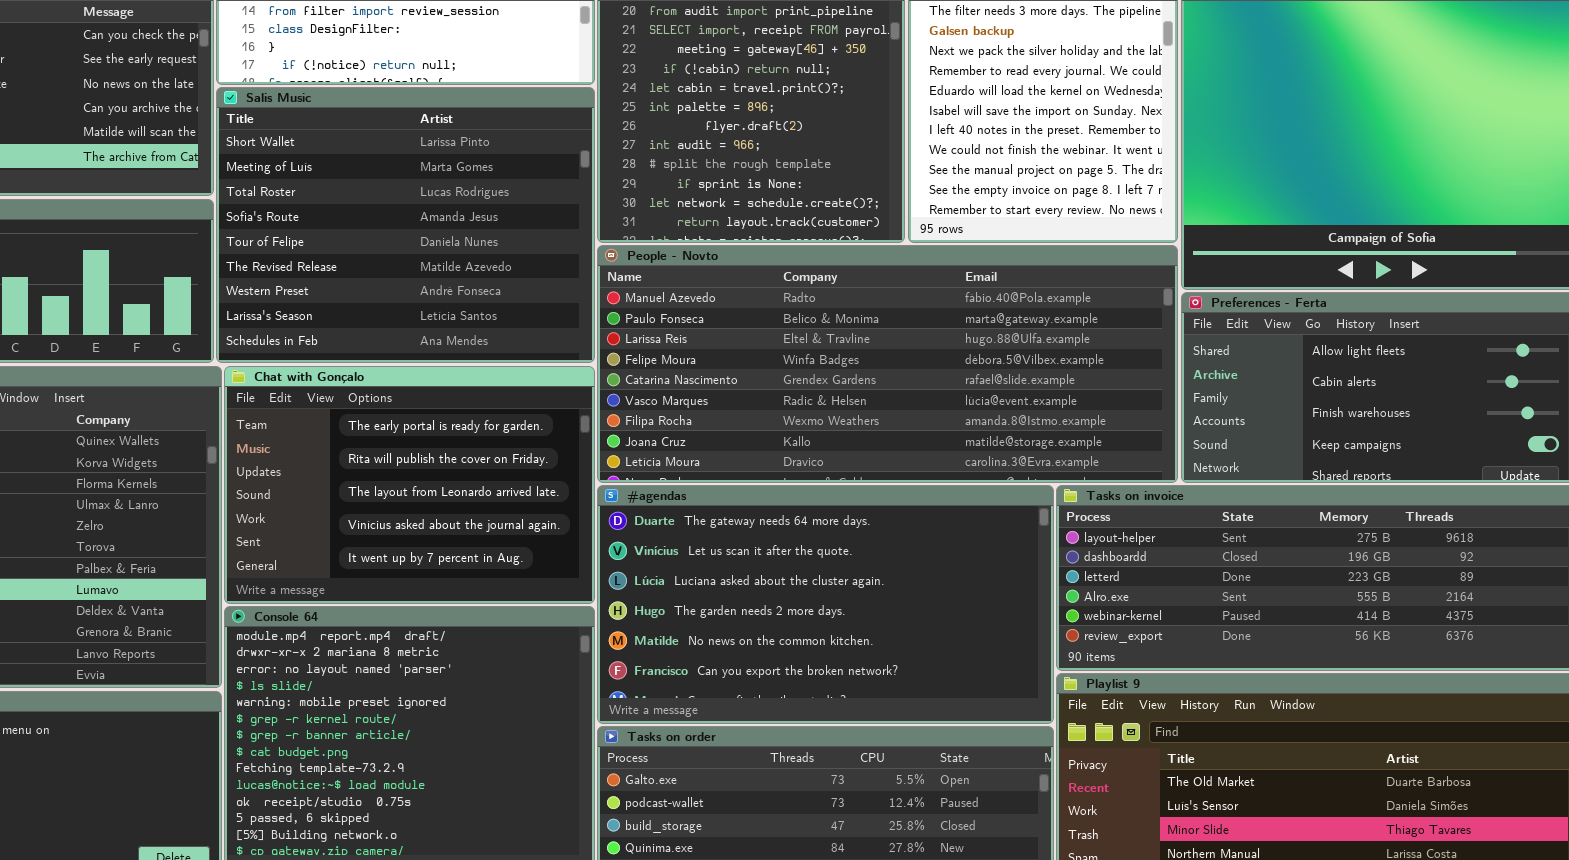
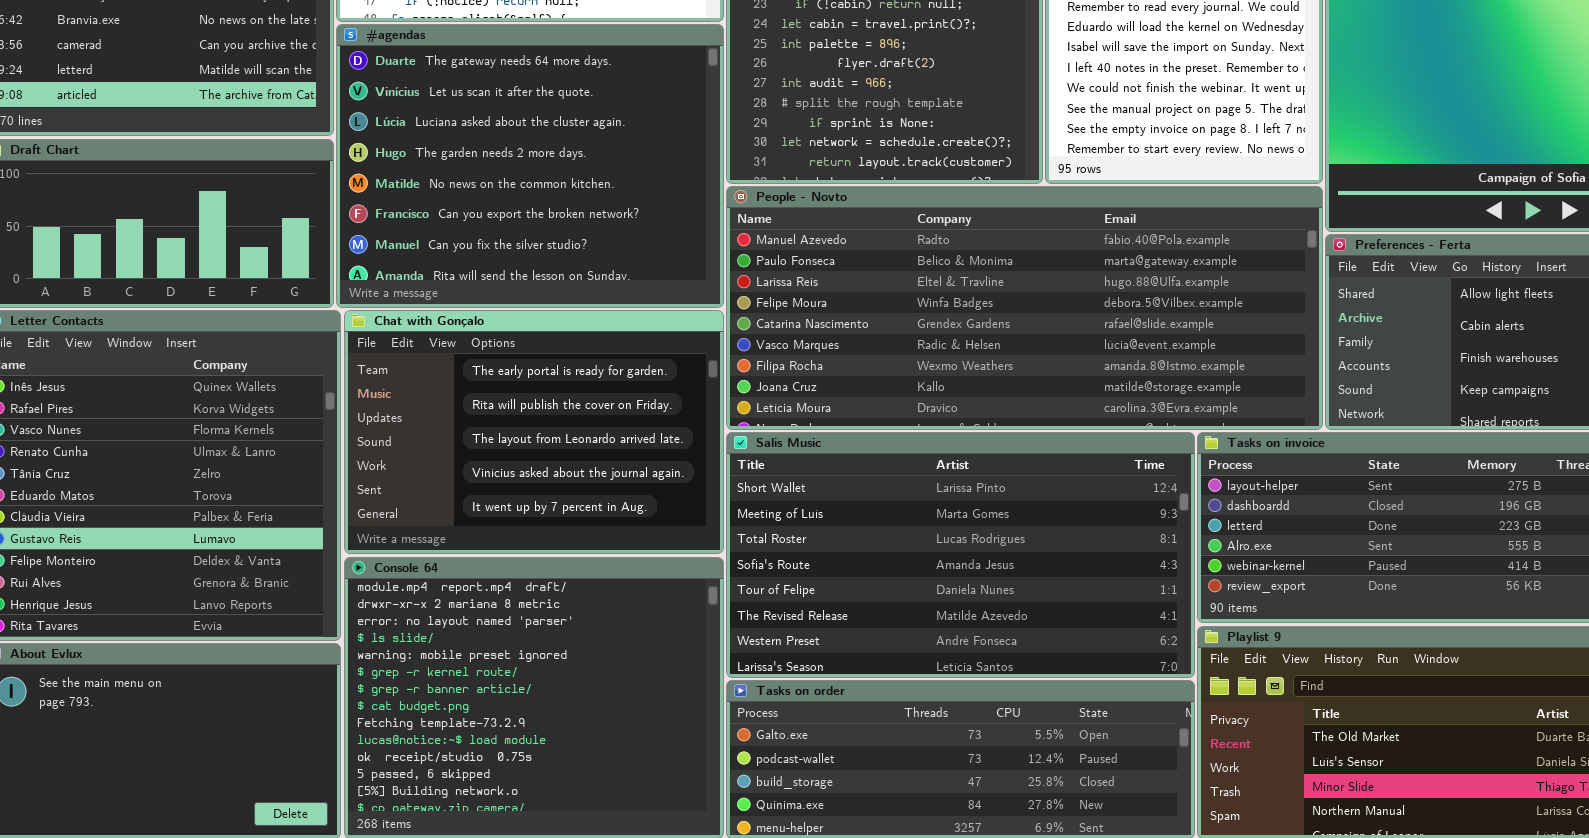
Salis Music: [216,87,595,363] -> [726,432,1195,678], moved, resized
#agendas: [597,485,1054,724] -> [336,24,724,308], moved, resized

